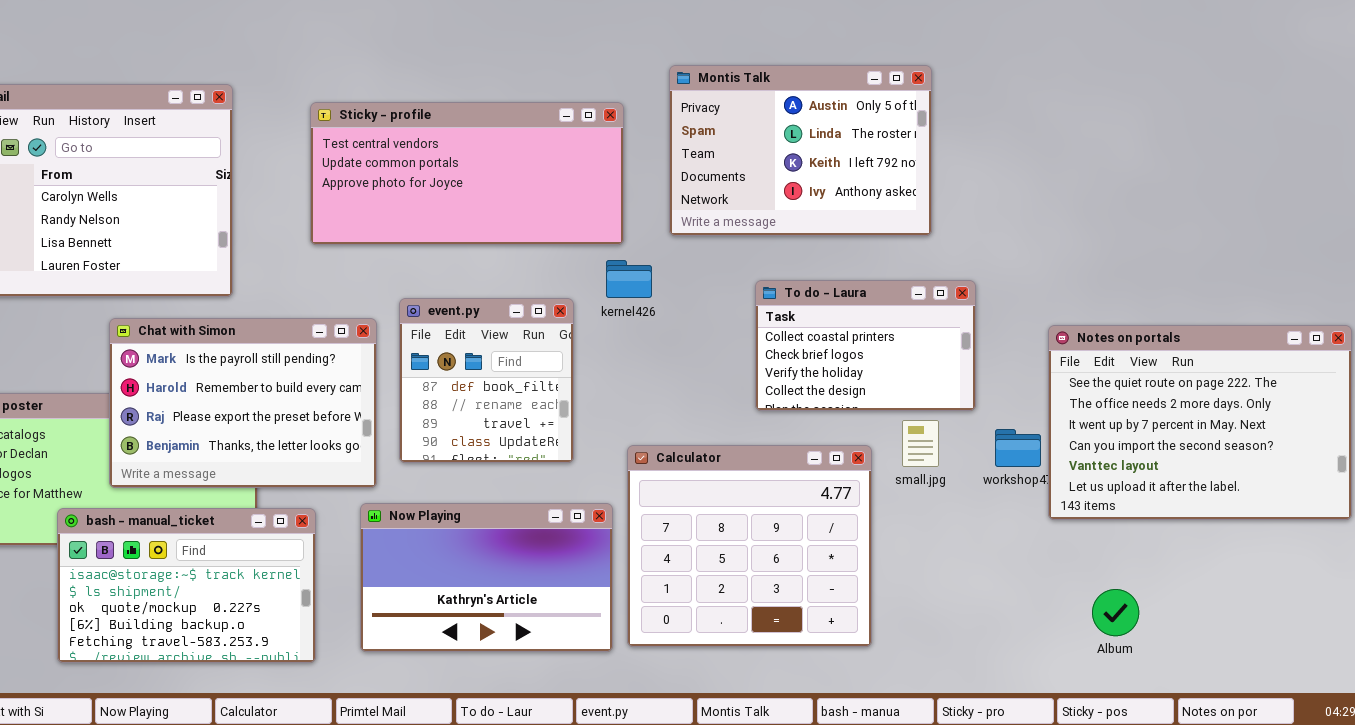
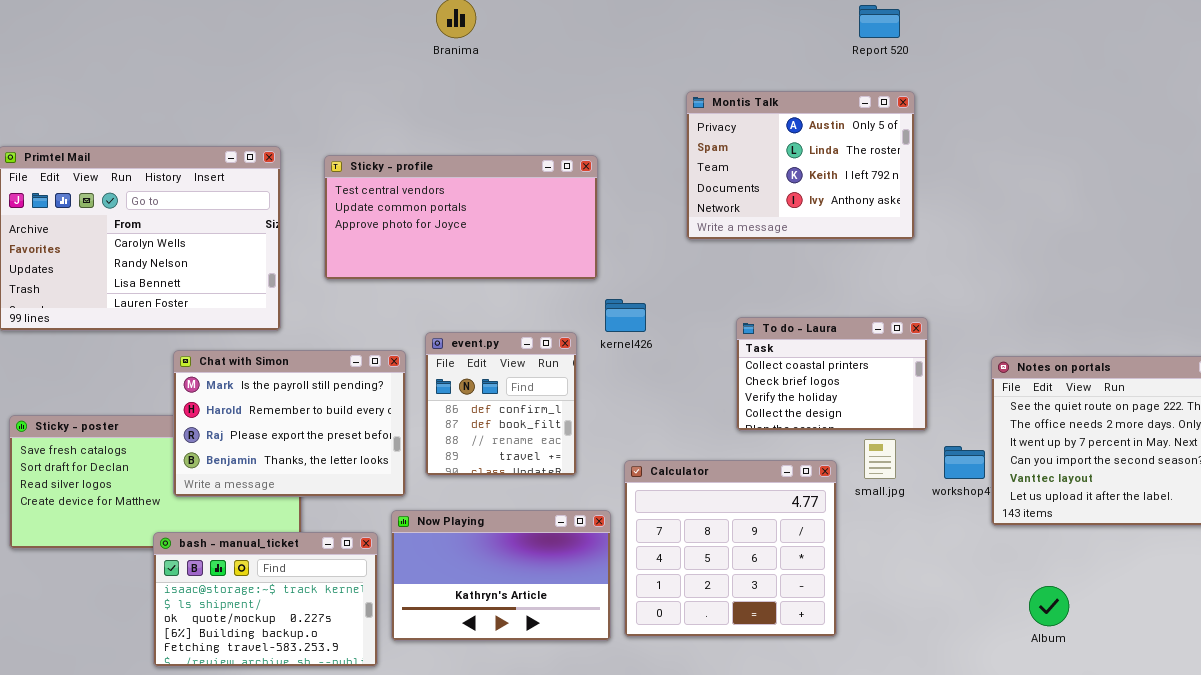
Montis Talk: [669,65,932,236] -> [686,91,915,240], moved
Sticky - profile: [310,102,624,245] -> [324,155,598,280], moved
event.py: [399,298,574,463] -> [425,332,577,476], scrolled up 1 row
bash - manual_ticket: [57,508,316,663] -> [153,532,378,667], moved

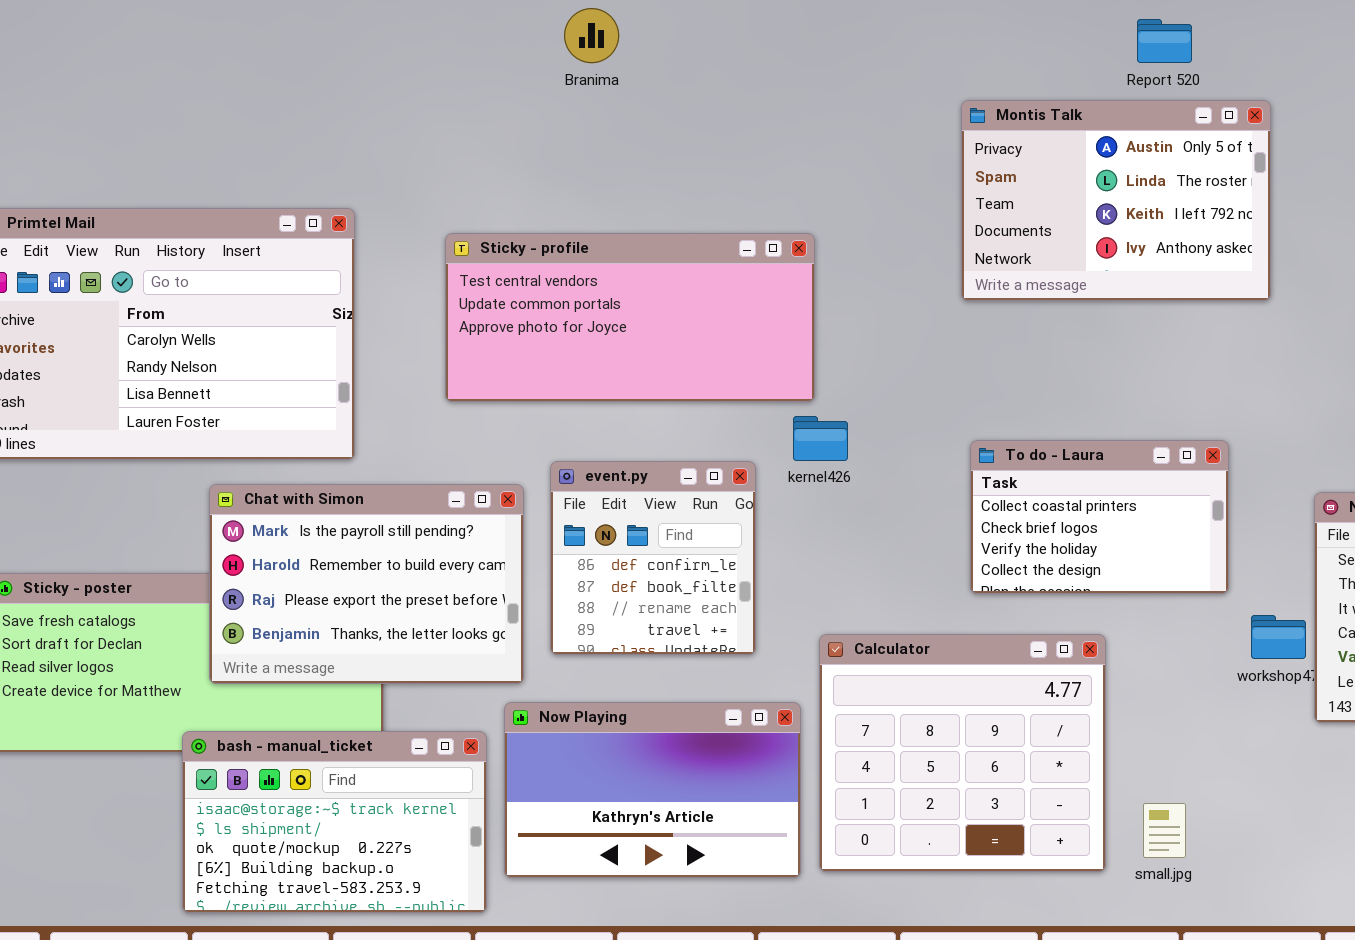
Montis Talk: [686,91,915,240] -> [961,100,1271,301], moved
Sticky - profile: [324,155,598,280] -> [445,233,815,402], moved
small.jpg: [864,439,896,479] -> [1143,803,1186,858], moved

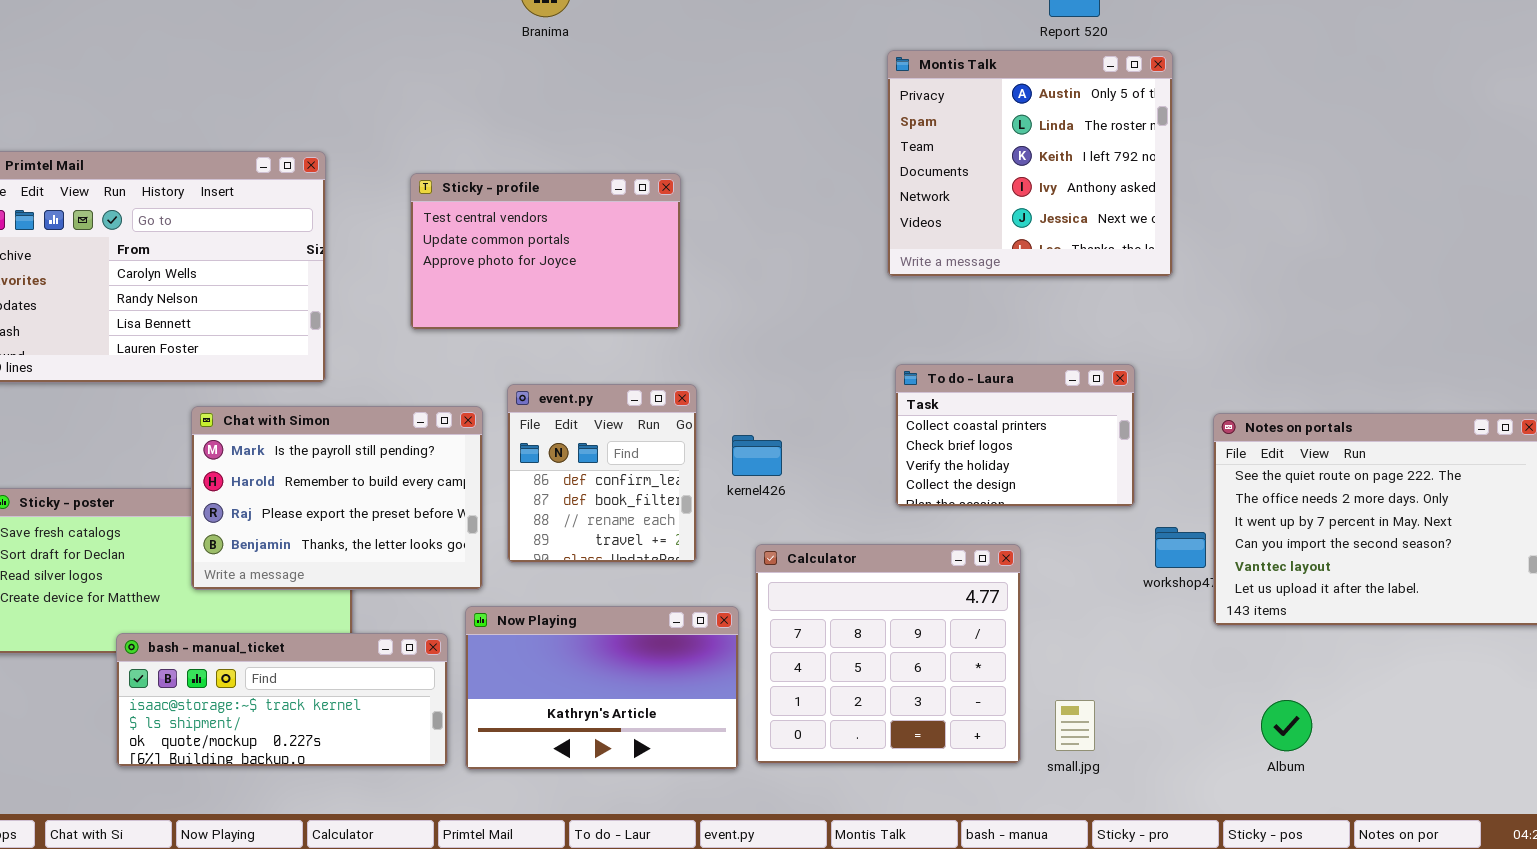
Montis Talk: [961,100,1271,301] -> [887,50,1173,277], resized
Sticky - profile: [445,233,815,402] -> [410,173,681,330], resized
kernel426: [793,416,848,461] -> [732,435,782,476], moved
bash - manual_ticket: [182,731,487,913] -> [116,633,448,767], resized

